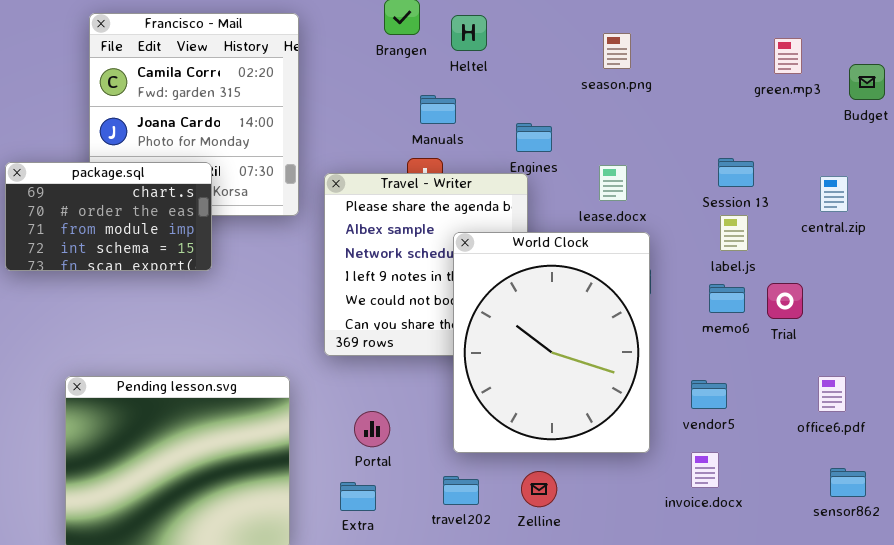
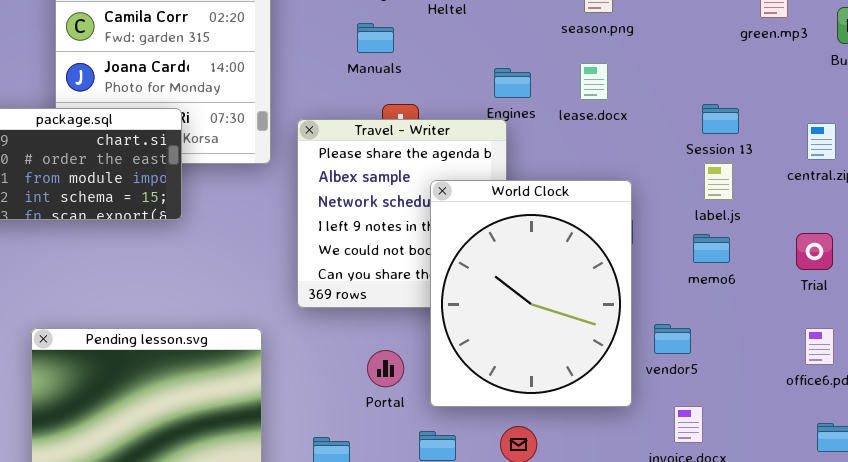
Manuals: [420,95,456,124] -> [357,23,394,53], moved
lease.docx: [599,165,627,201] -> [580,63,608,100], moved
Trial: [767,283,803,319] -> [796,233,833,270], moved
vendor5: [691,380,727,409] -> [654,324,691,354], moved
Portal: [354,411,390,447] -> [367,350,404,387], moved

